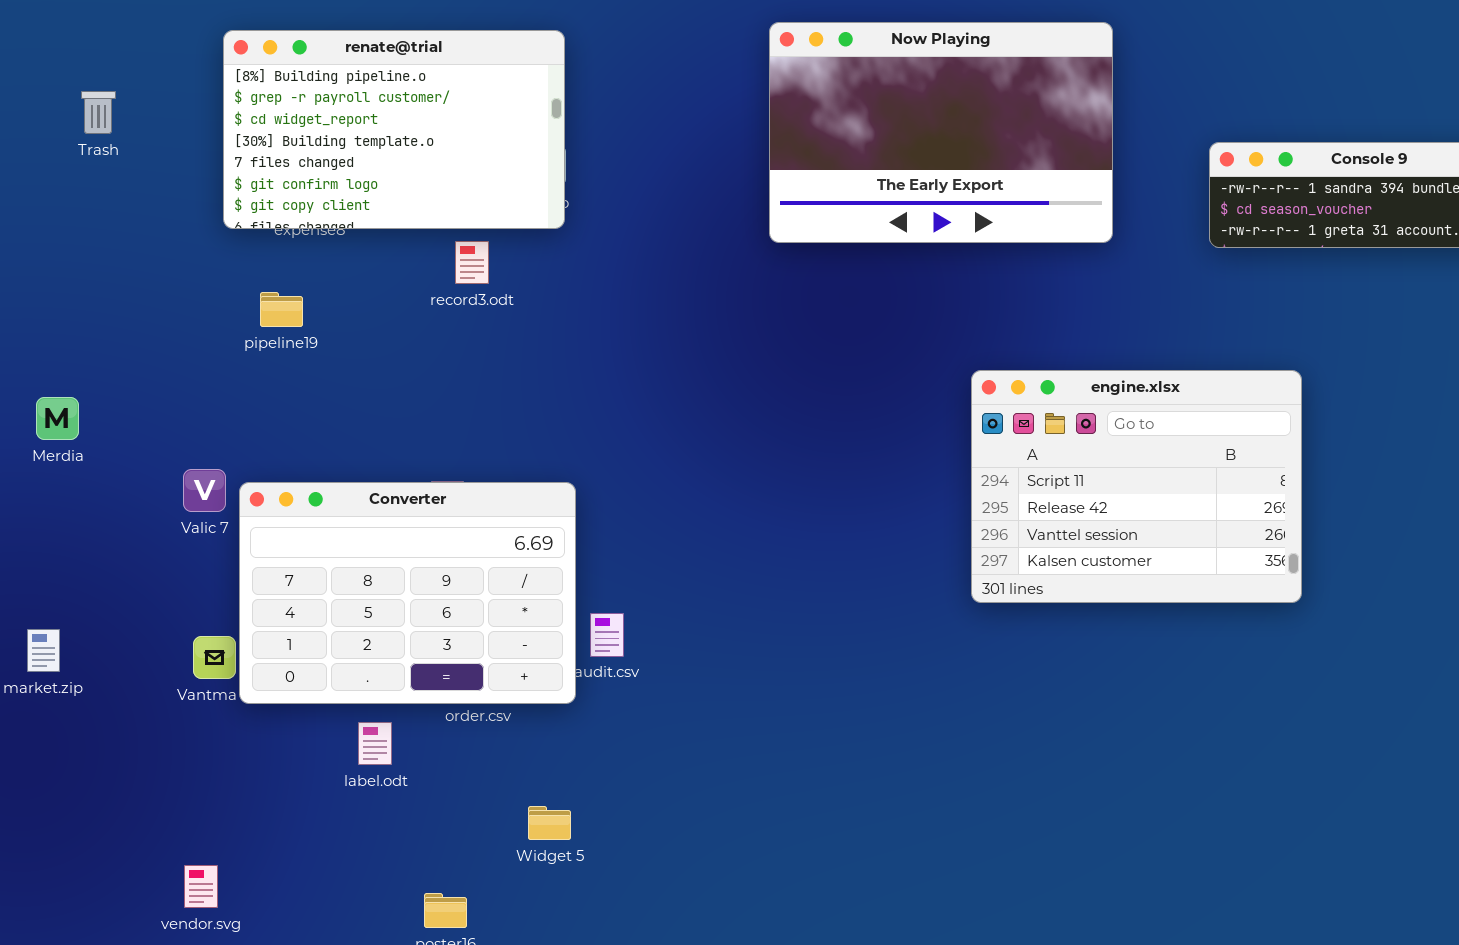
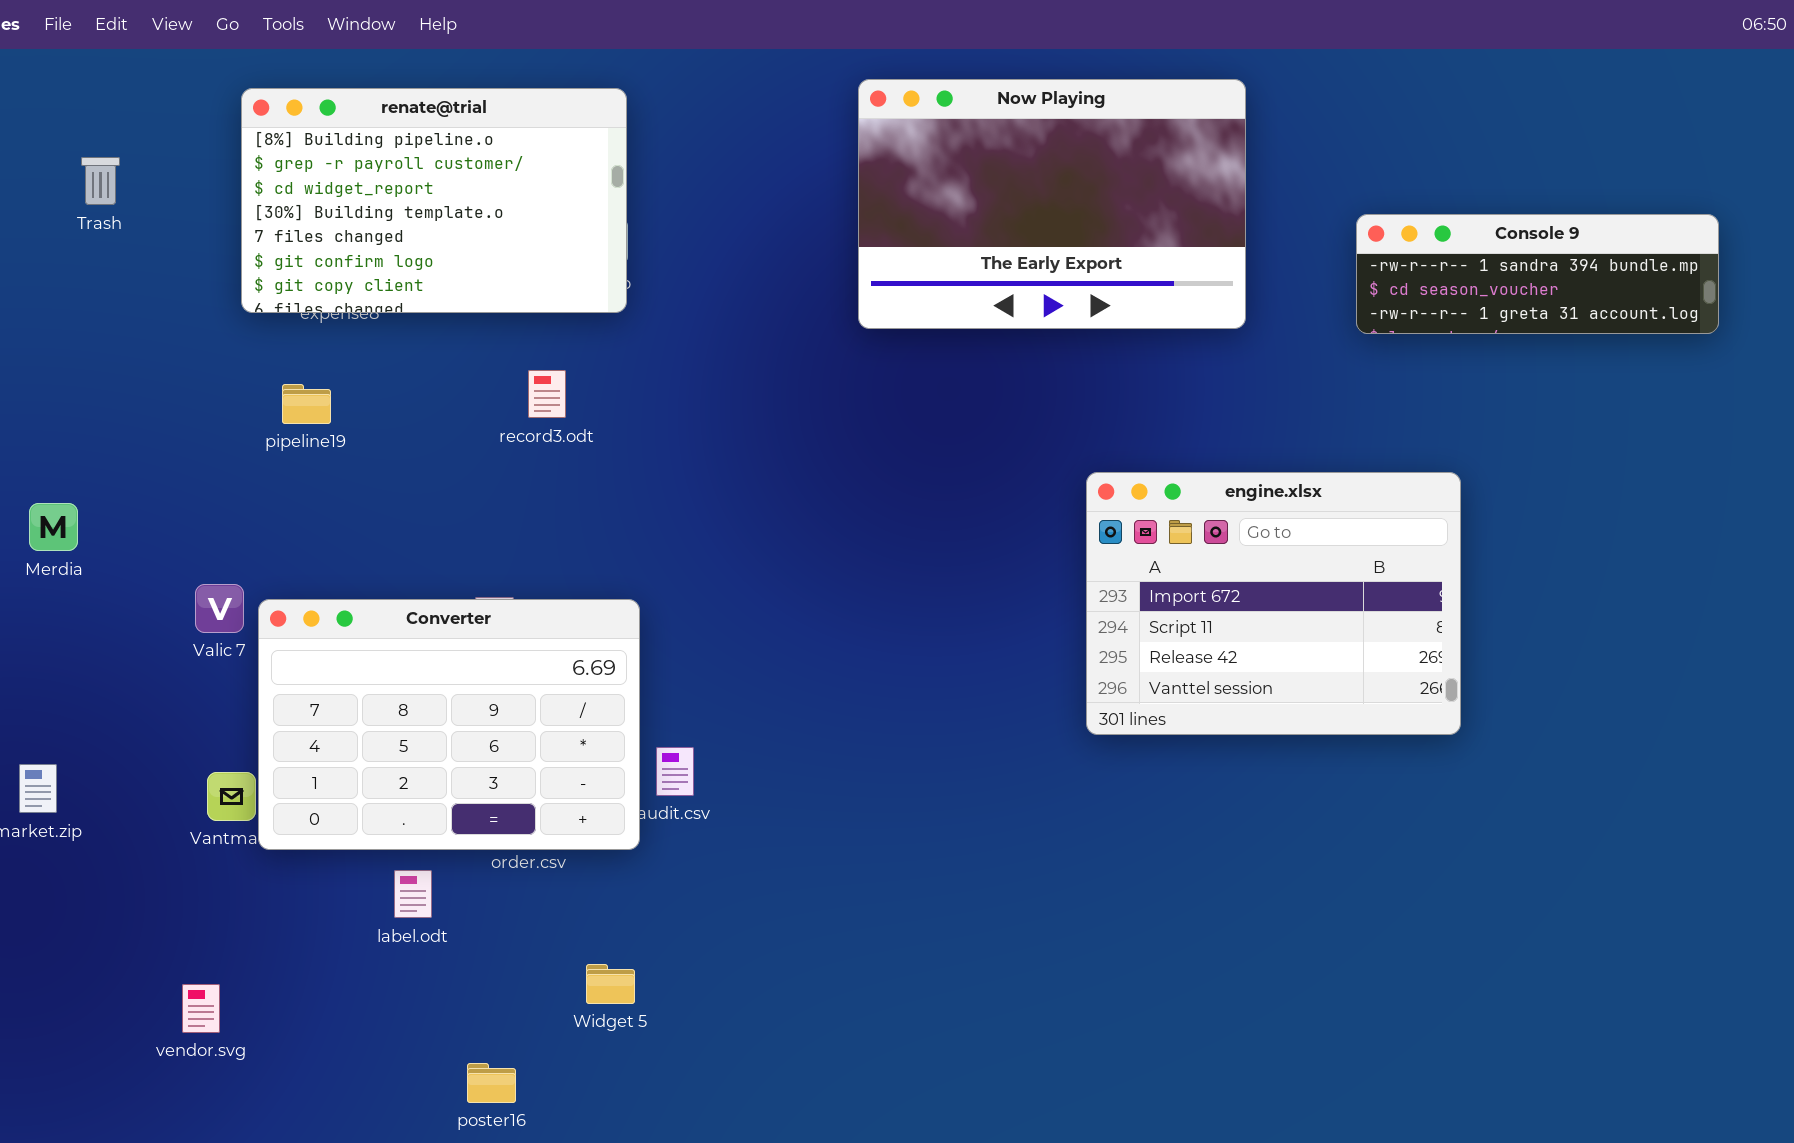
record3.odt: [455,241,489,284] -> [528,370,566,418], moved
engine.xlsx: [971,370,1302,603] -> [1086,472,1461,735], scrolled up 1 row
vendor.svg: [184,865,218,908] -> [182,984,220,1033], moved

